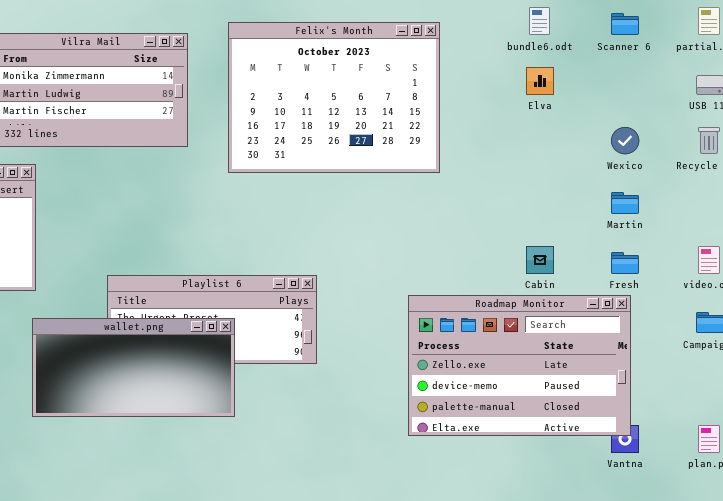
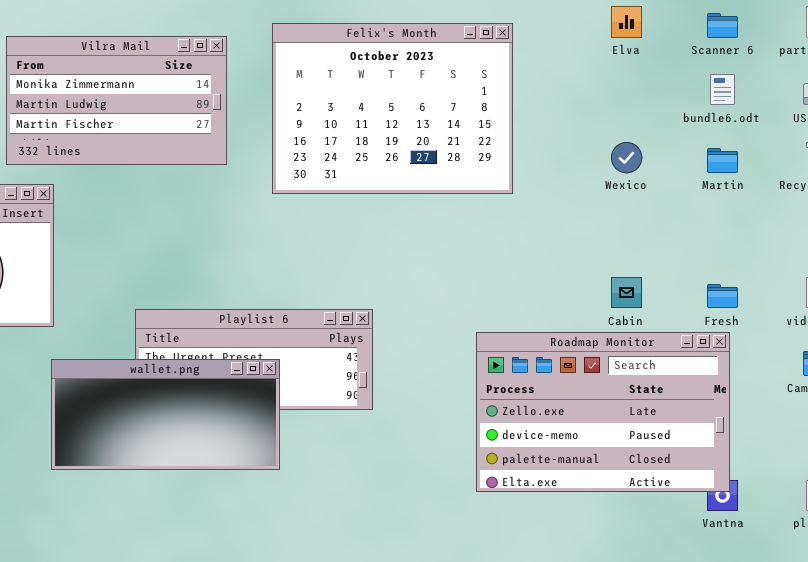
bundle6.odt: [529,7,550,35] -> [710,74,735,105], moved
Elva: [526,67,554,95] -> [611,6,642,38], moved
Wexico: [611,127,639,154] -> [611,142,642,173], moved
Martin: [611,192,639,214] -> [707,148,738,173], moved

